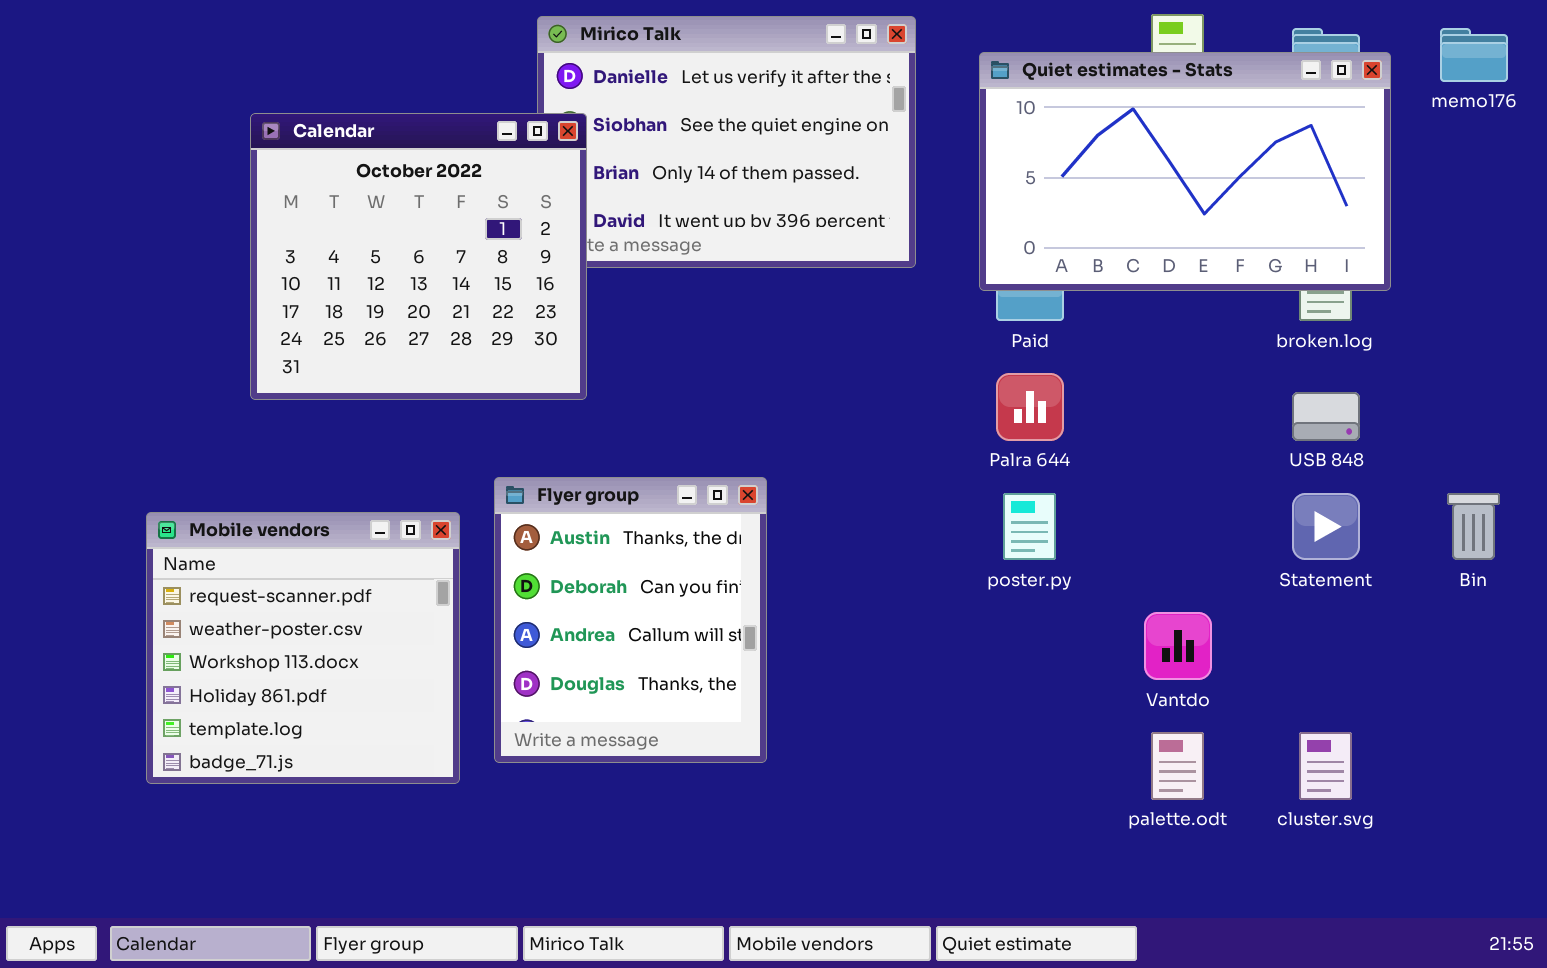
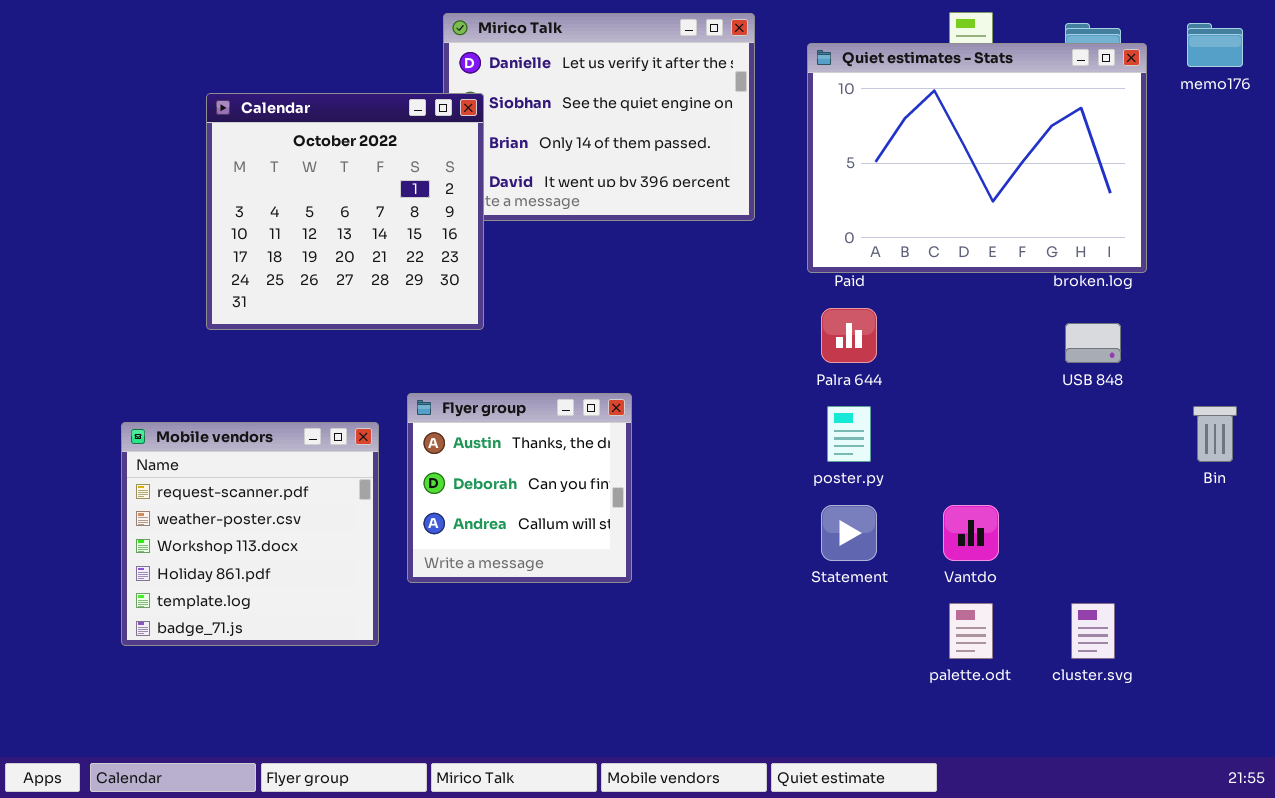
Quiet estimates - Stats: [979,52,1391,291] -> [807,43,1147,273], resized
Flyer group: [494,477,767,763] -> [407,393,632,583], resized
Statement: [1292,493,1360,560] -> [821,505,877,561], moved

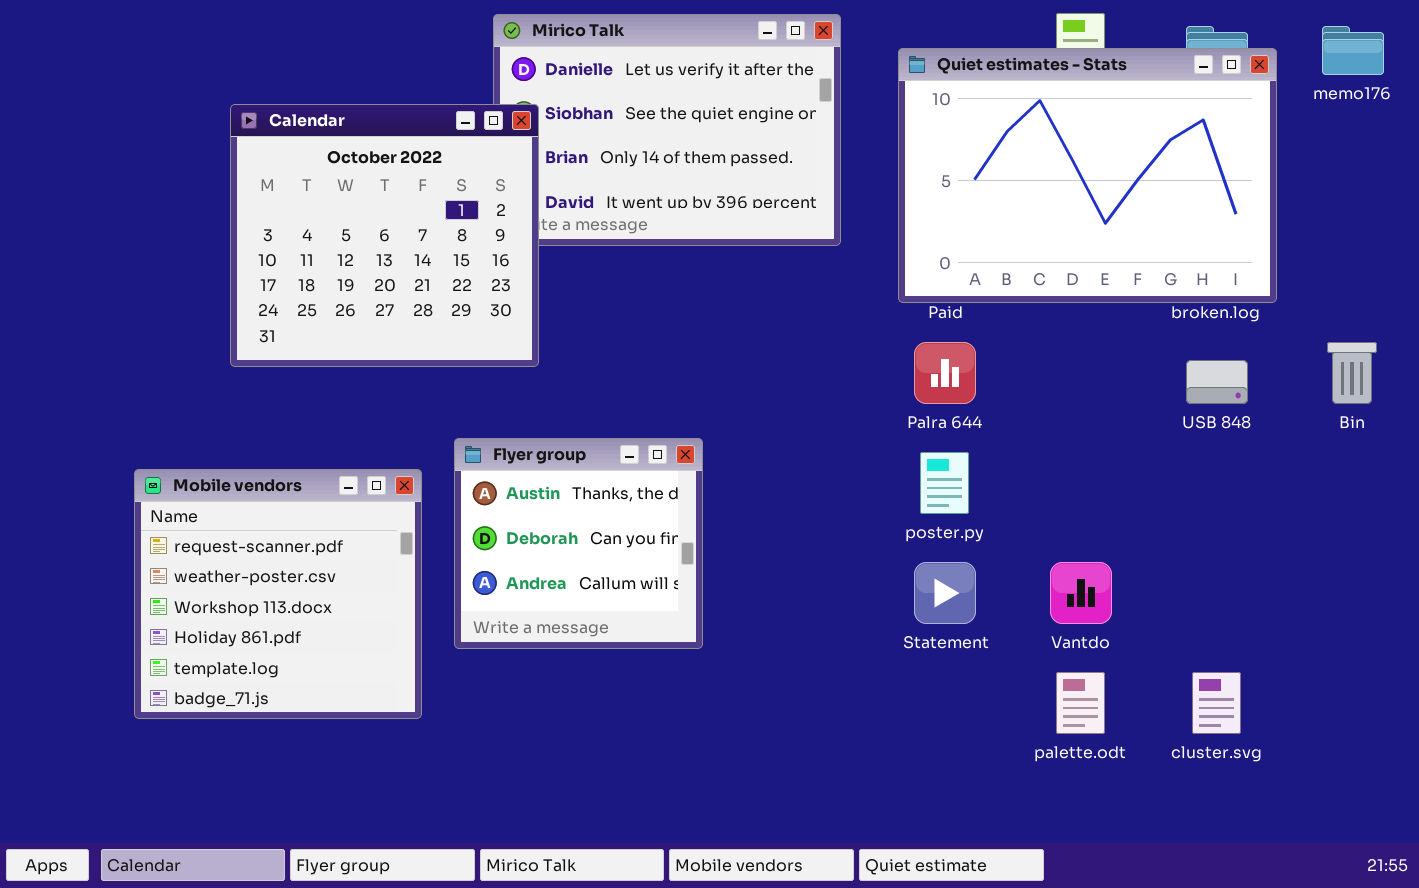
Bin: [1193,406,1237,462] -> [1327,342,1377,404], moved

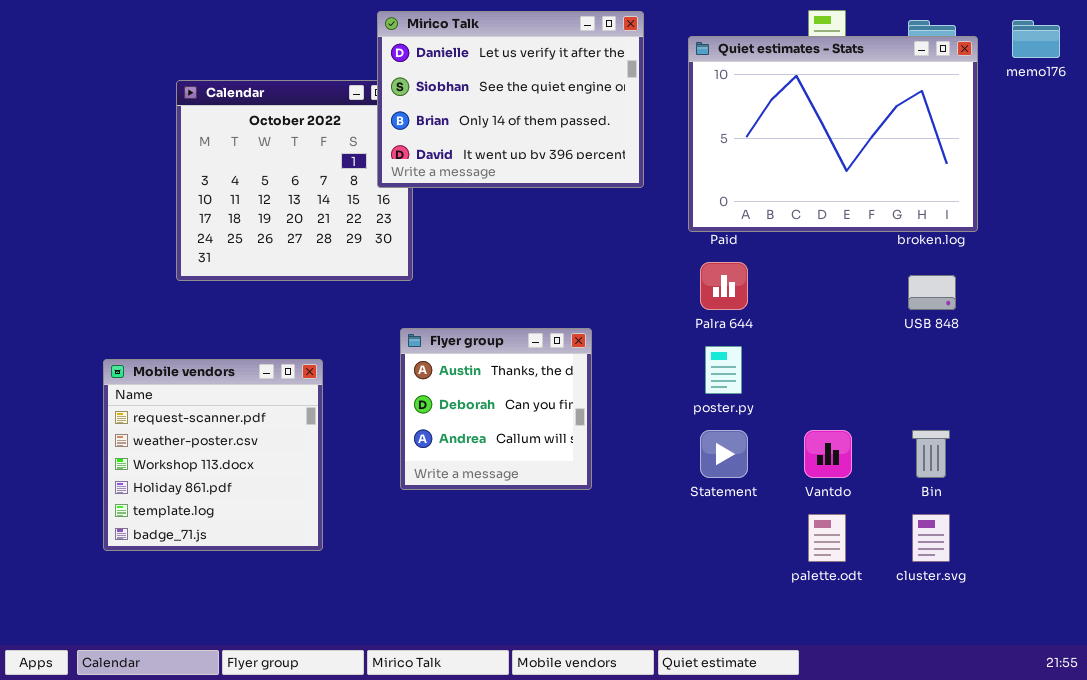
Mirico Talk: [493,14,841,246] -> [377,11,644,188], raised
Bin: [1327,342,1377,404] -> [912,430,950,478], moved
Flyer group: [454,438,703,649] -> [400,328,592,490], moved

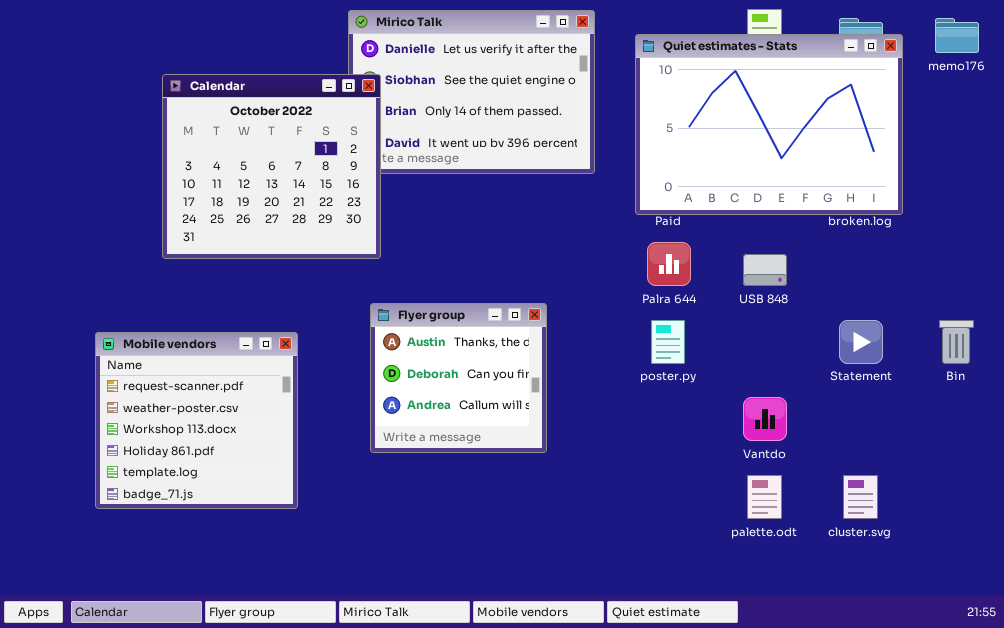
Calendar: [176,80,413,281] -> [162,74,381,259], raised
USB 848: [908,275,956,310] -> [743,254,787,286], moved
Statement: [700,430,748,478] -> [839,320,883,364], moved
Bin: [912,430,950,478] -> [939,320,974,364], moved

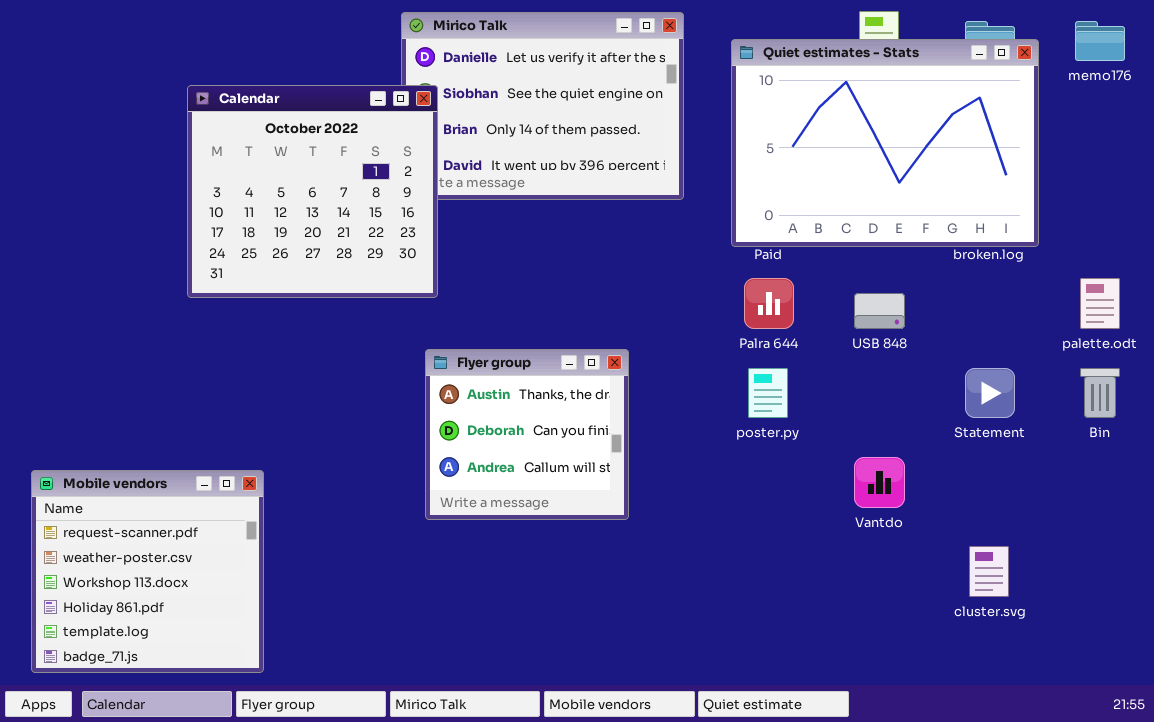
Mobile vendors: [95,332,298,509] -> [31,470,264,673], moved
palette.odt: [747,475,782,519] -> [1080,278,1120,329], moved

